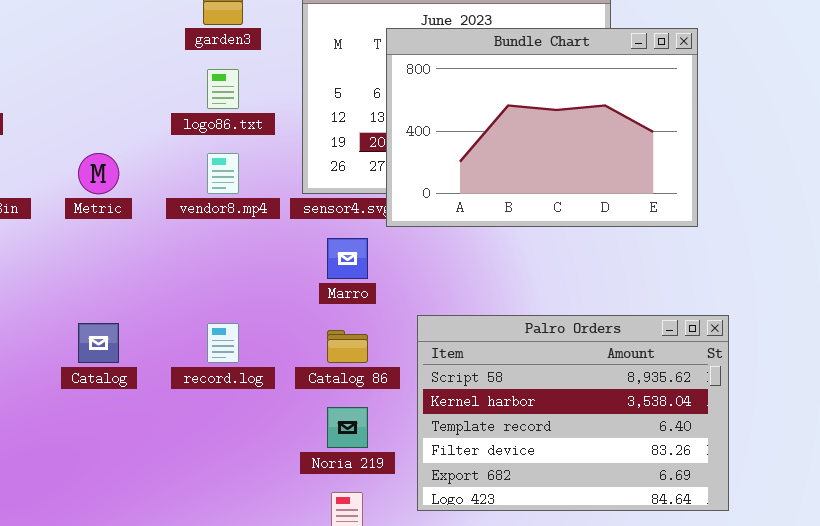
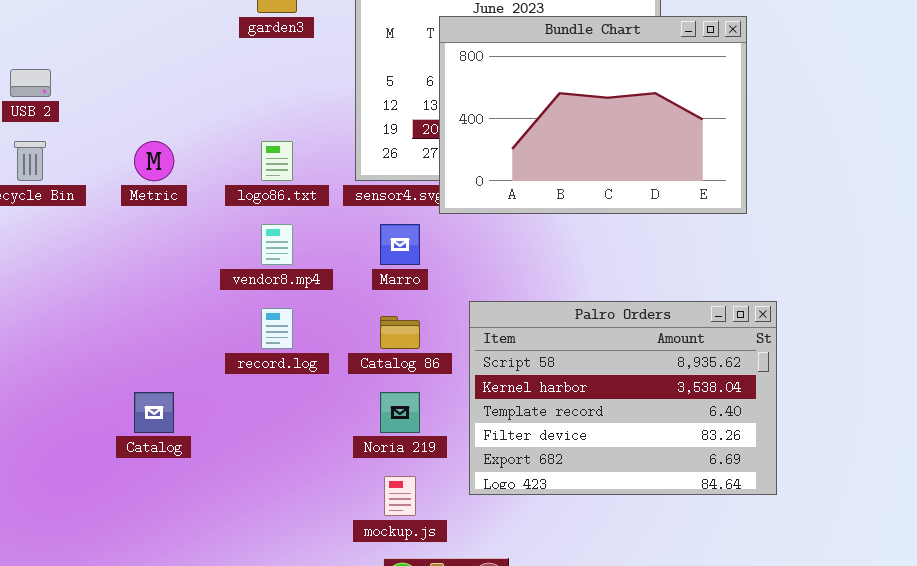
logo86.txt: [207,69,239,109] -> [261,141,293,181], moved
vendor8.mp4: [207,153,239,194] -> [261,224,293,265], moved
Catalog: [78,323,119,363] -> [134,392,174,433], moved

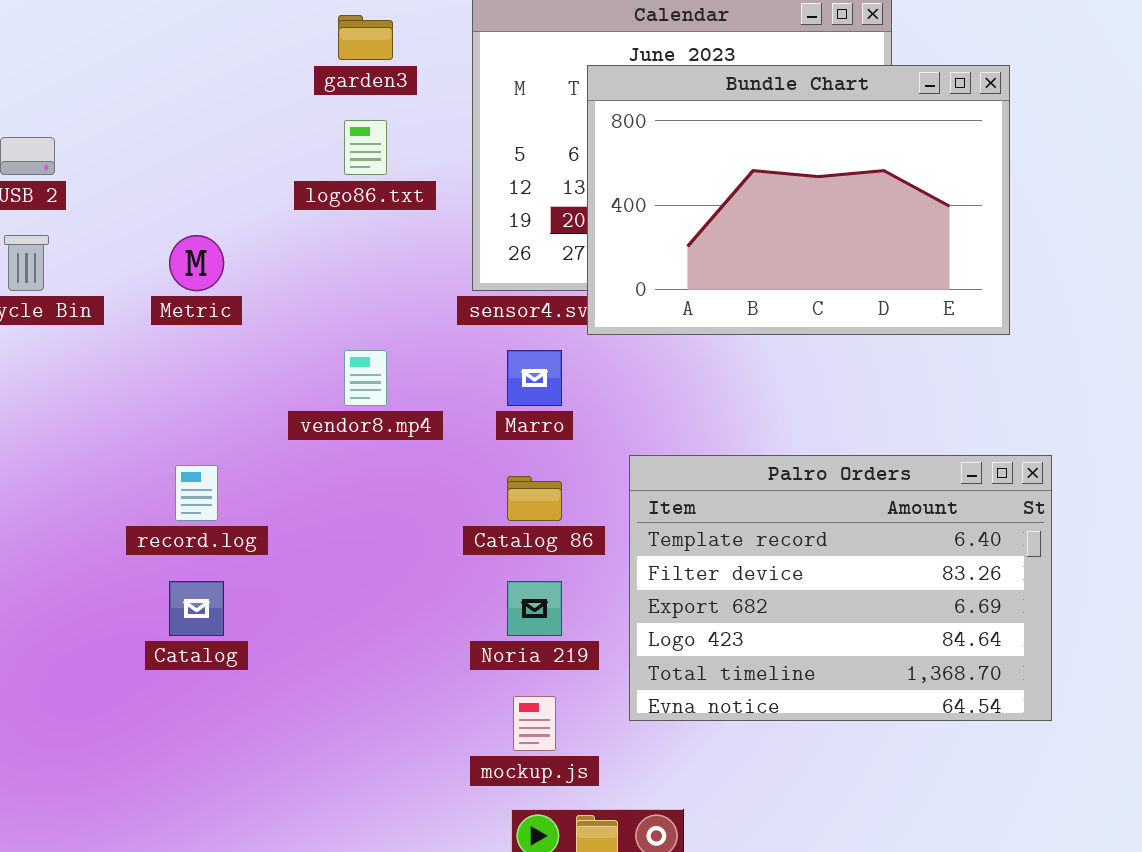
logo86.txt: [261,141,293,181] -> [344,120,387,175], moved
Palro Orders: [469,301,777,495] -> [629,455,1052,721], scrolled down 2 rows
record.log: [261,308,293,349] -> [175,465,218,521], moved

